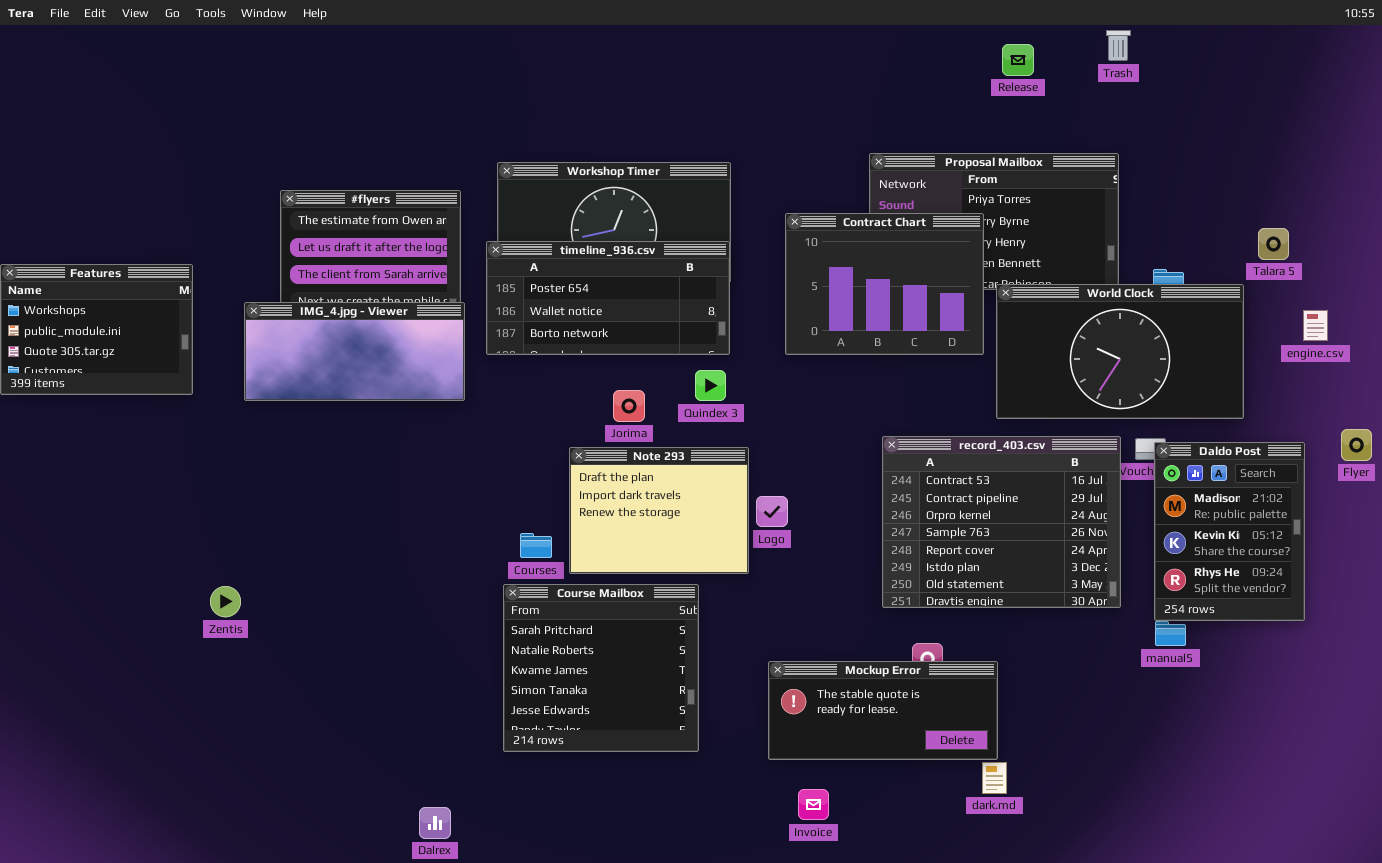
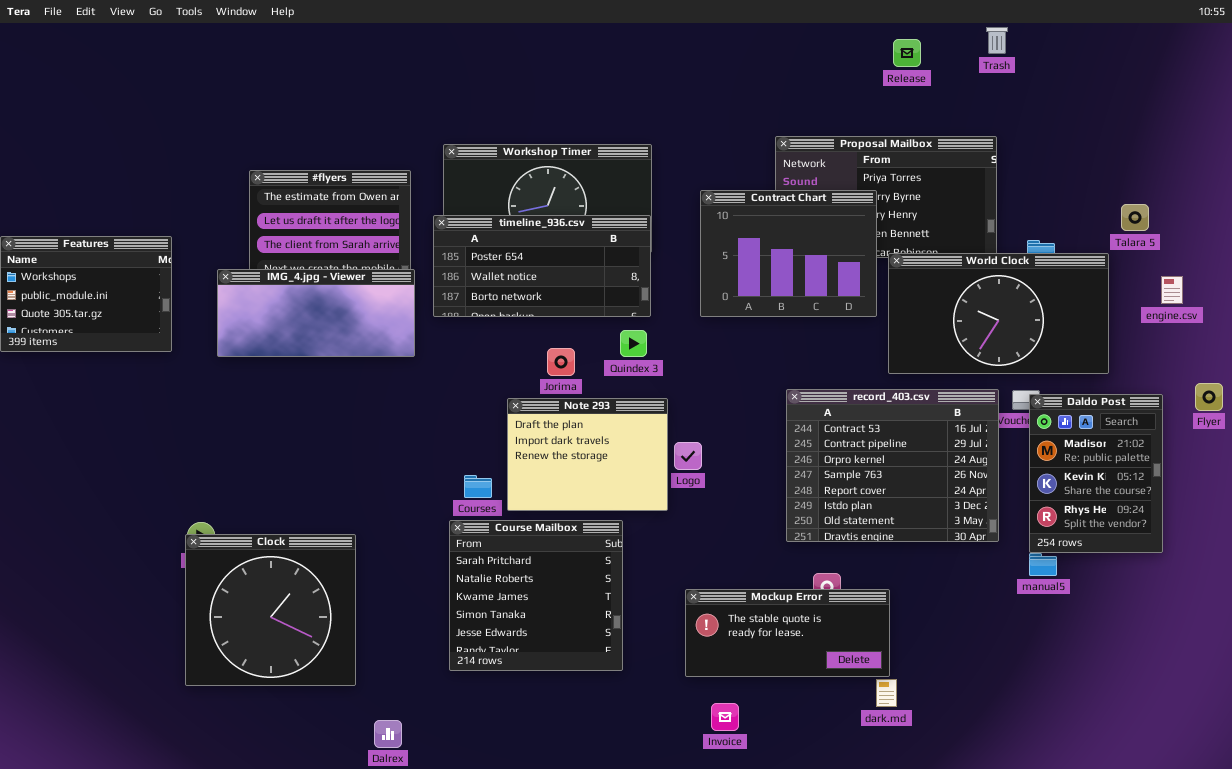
Clock: none -> [185,534,356,686], opened

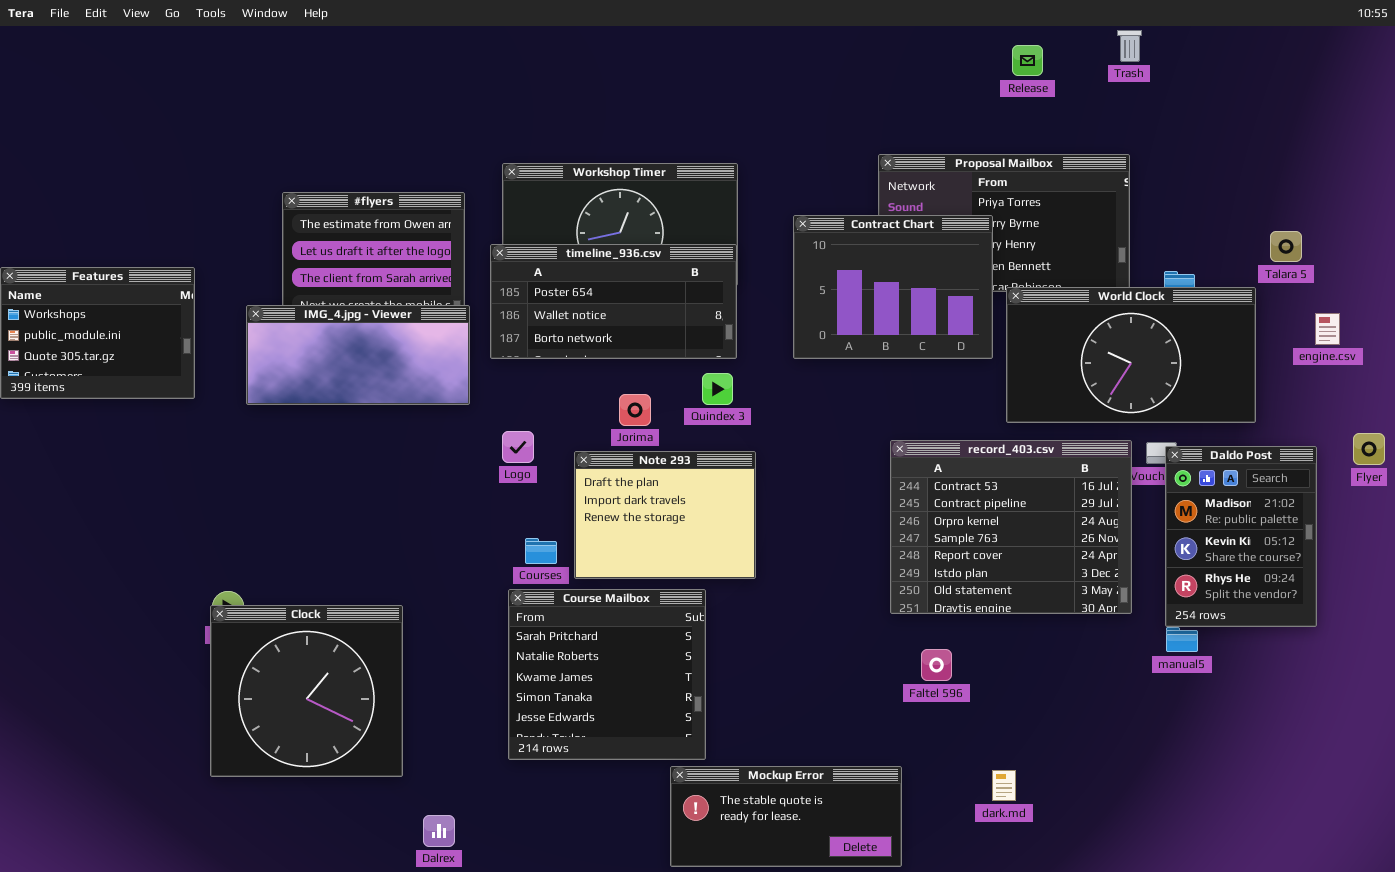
Logo: [674,442,702,470] -> [502,431,534,463], moved
Mockup Error: [685,589,890,677] -> [670,766,902,867], moved

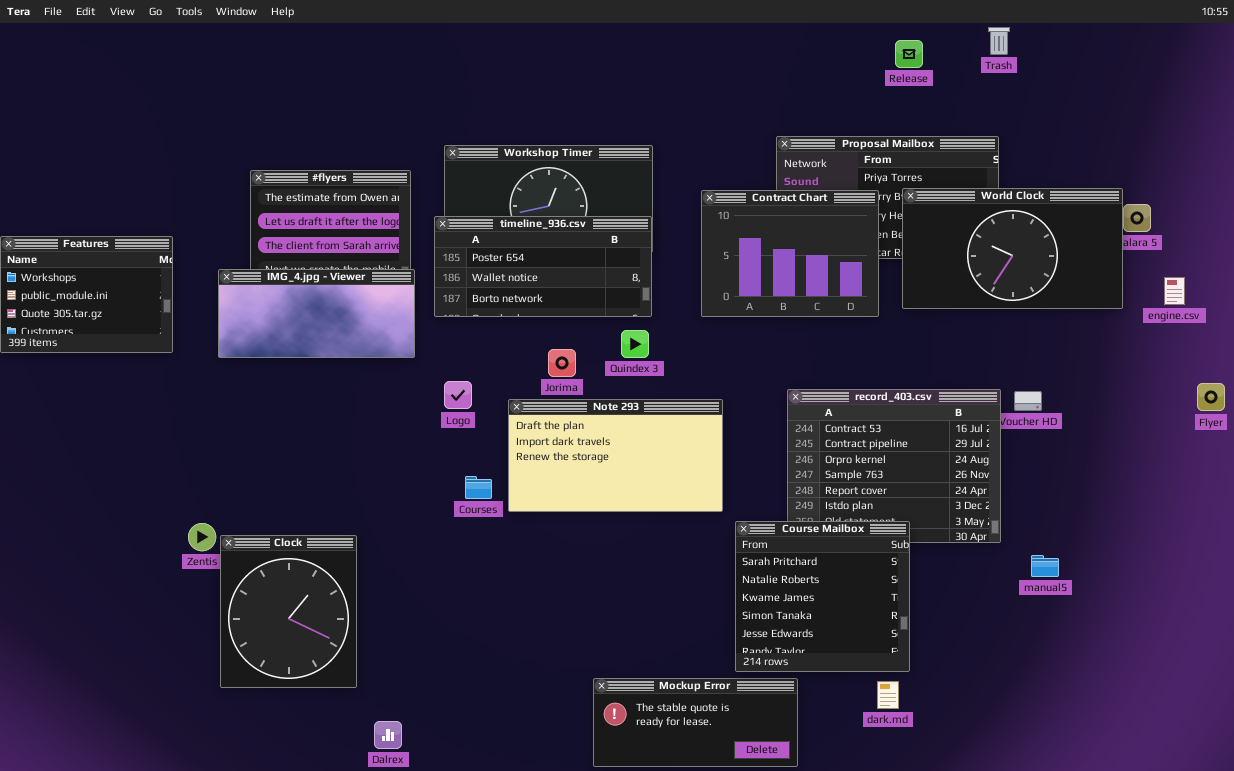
World Clock: [1006,287,1256,423] -> [902,188,1123,309], moved
Daldo Post: [1165,446,1317,627] -> none, closed
Note 293: [574,451,756,579] -> [508,399,723,512], resized
Course Mailbox: [508,589,706,760] -> [735,521,910,672], moved
Clock: [210,605,403,777] -> [220,535,357,688], resized

